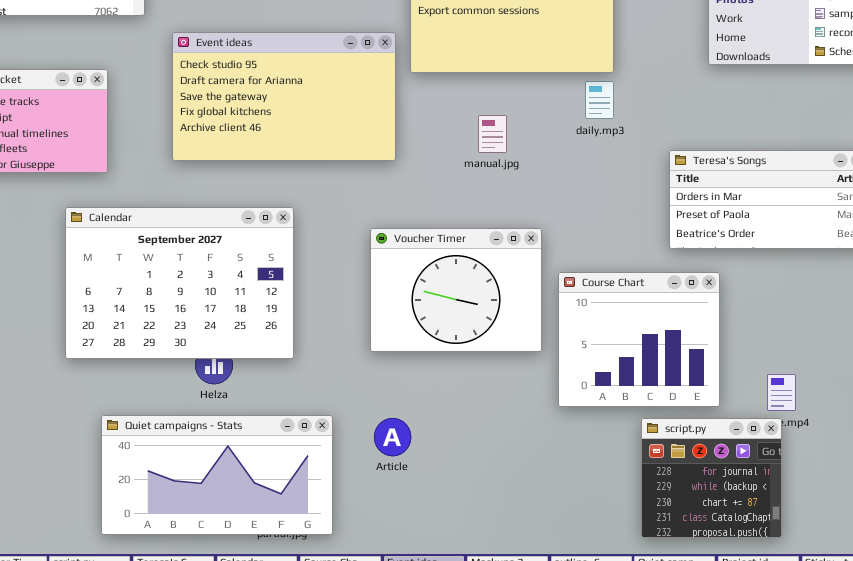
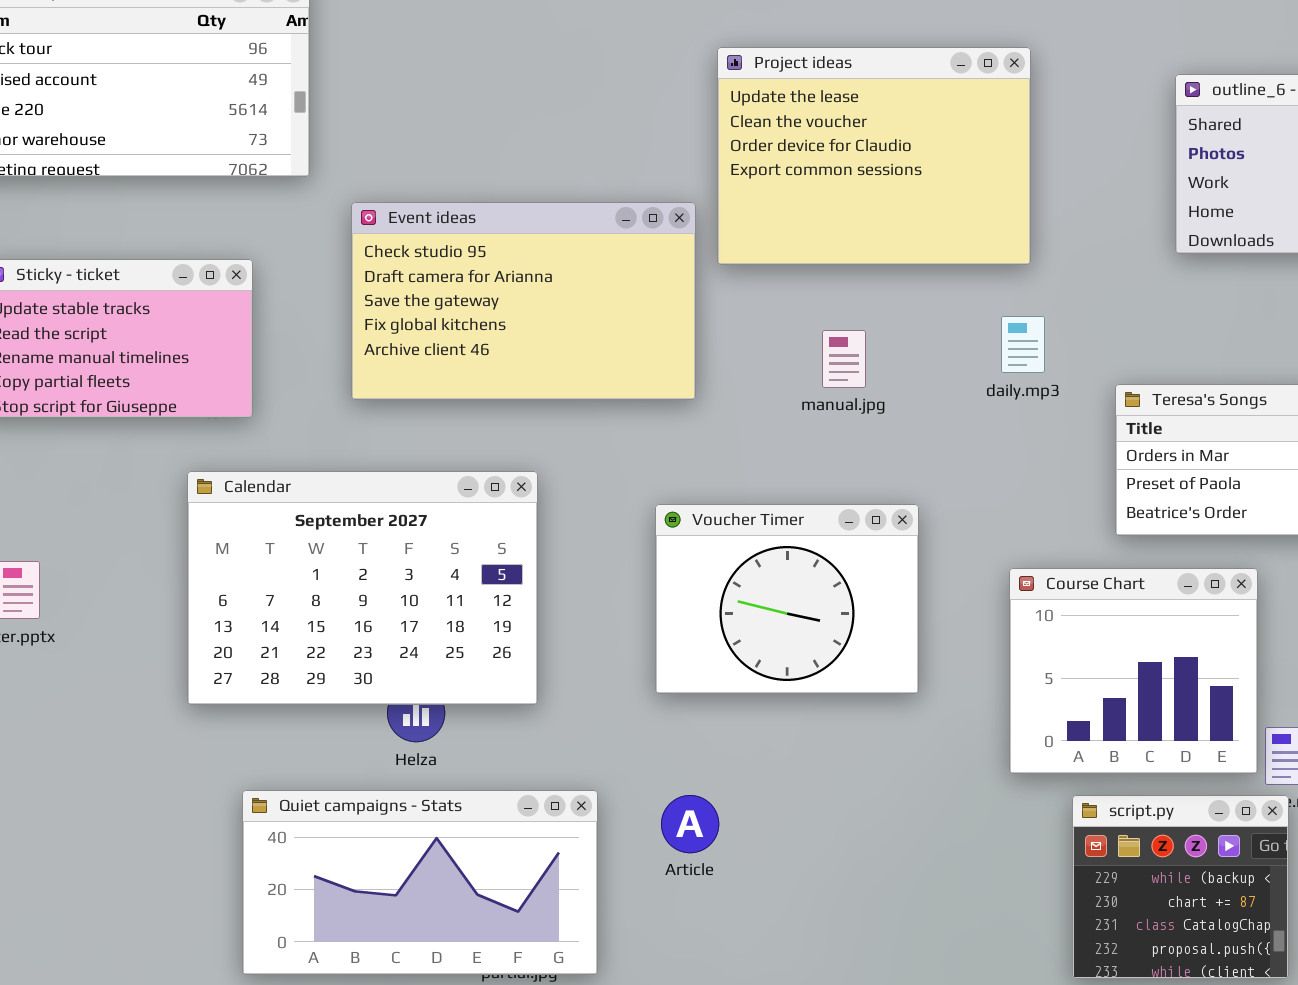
daily.mp3: [585,81,614,119] -> [1001,316,1045,373], moved
Course Chart: [558,272,720,407] -> [1009,568,1258,774], moved
script.py: [641,418,782,538] -> [1072,795,1289,979], scrolled down 1 row

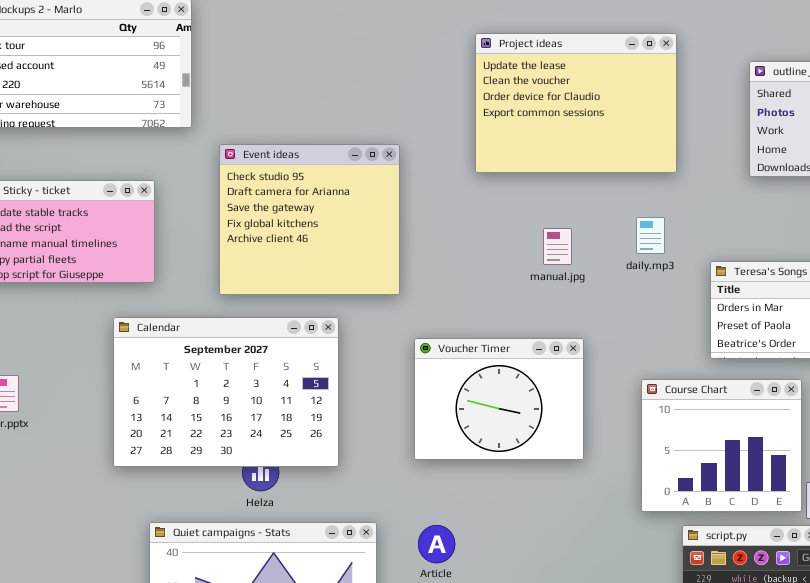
Project ideas: [717,47,1031,265] -> [475,33,677,173], moved
Event ideas: [351,202,696,400] -> [219,144,400,295], resized
manual.jpg: [822,330,866,388] -> [543,228,572,265], moved

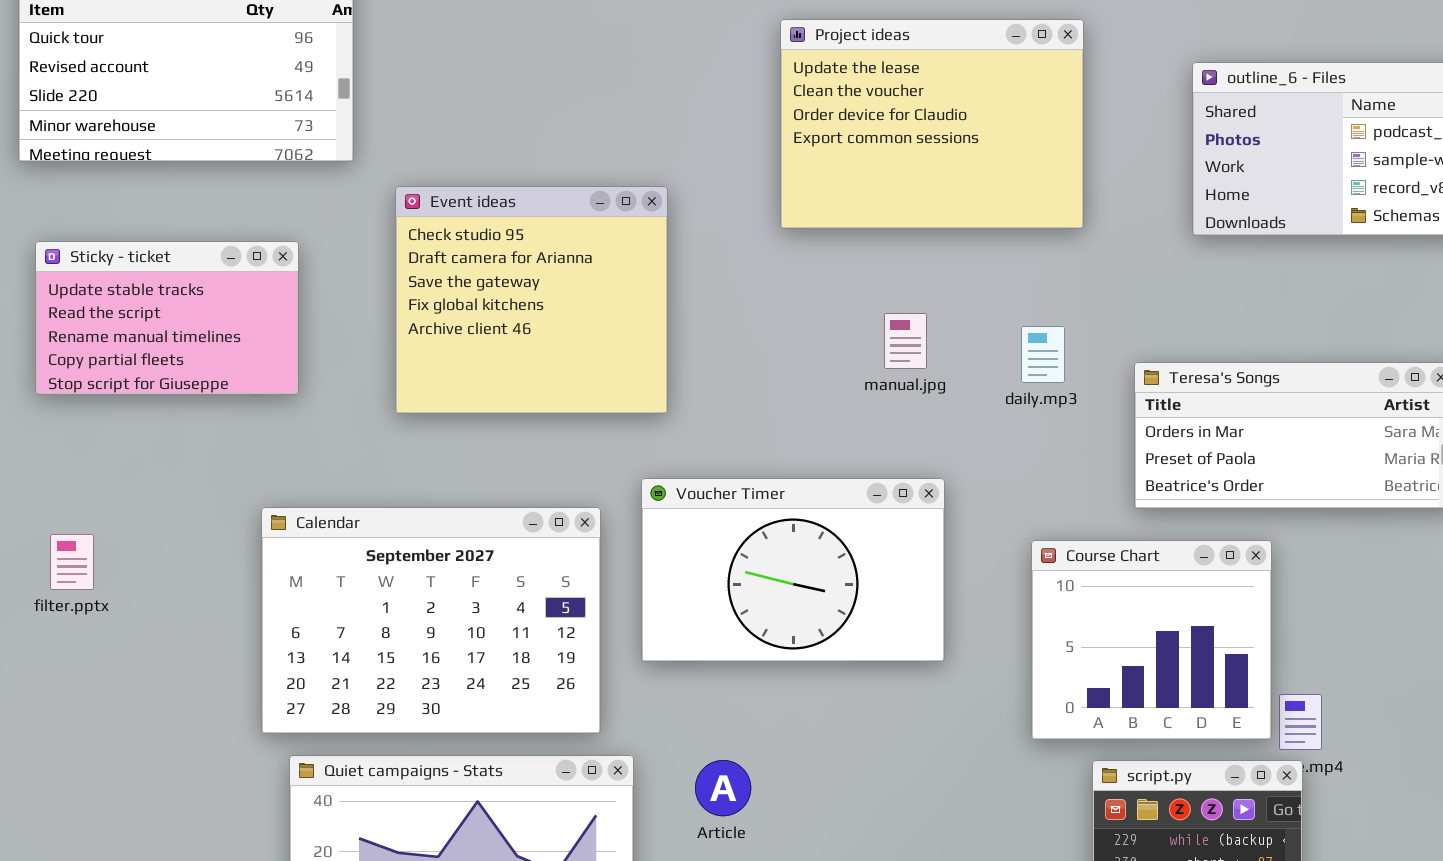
daily.mp3: [636,217,665,254] -> [1021,326,1065,383], moved
Calendar: [113,317,339,467] -> [261,507,601,734], moved
Voucher Timer: [414,338,584,460] -> [641,478,945,662], resized

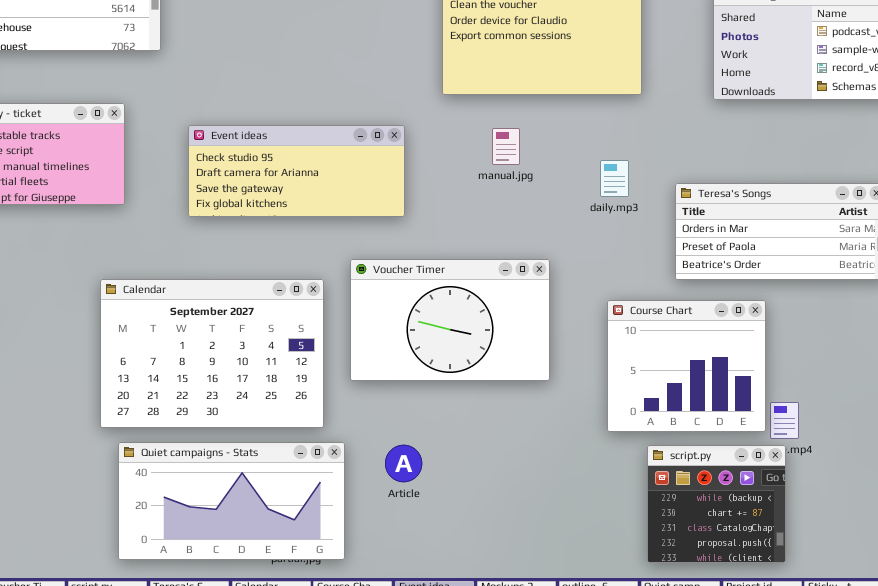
Event ideas: [395,186,668,414] -> [188,125,405,217], resized
manual.jpg: [884,313,927,369] -> [492,128,520,165], moved

